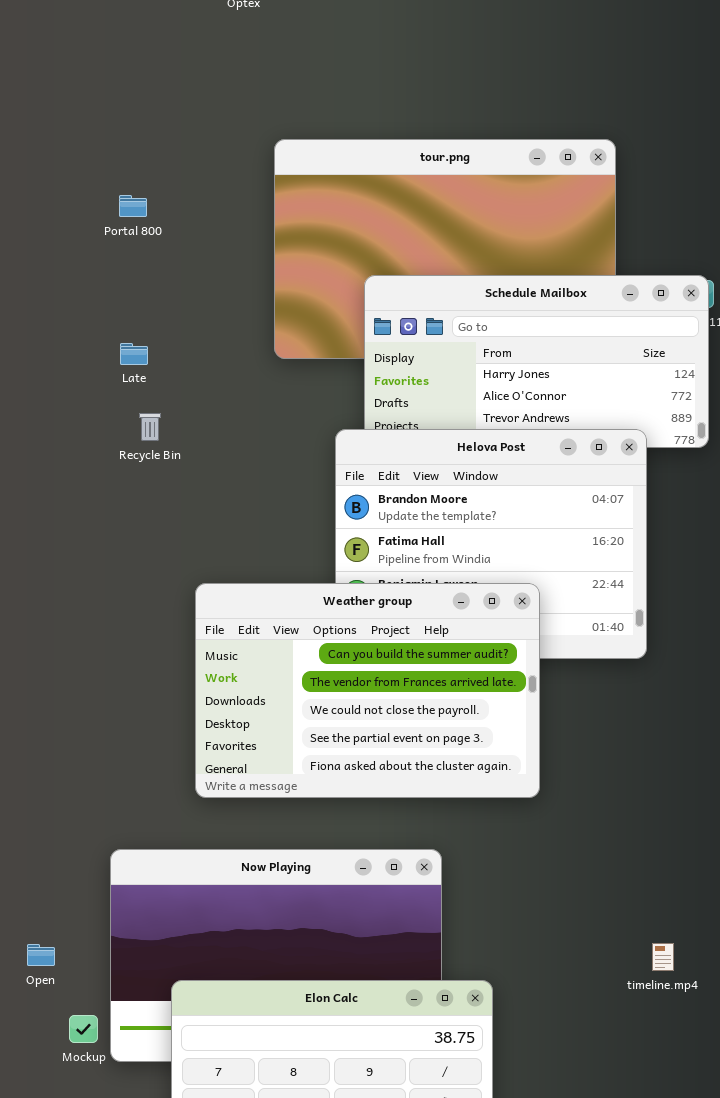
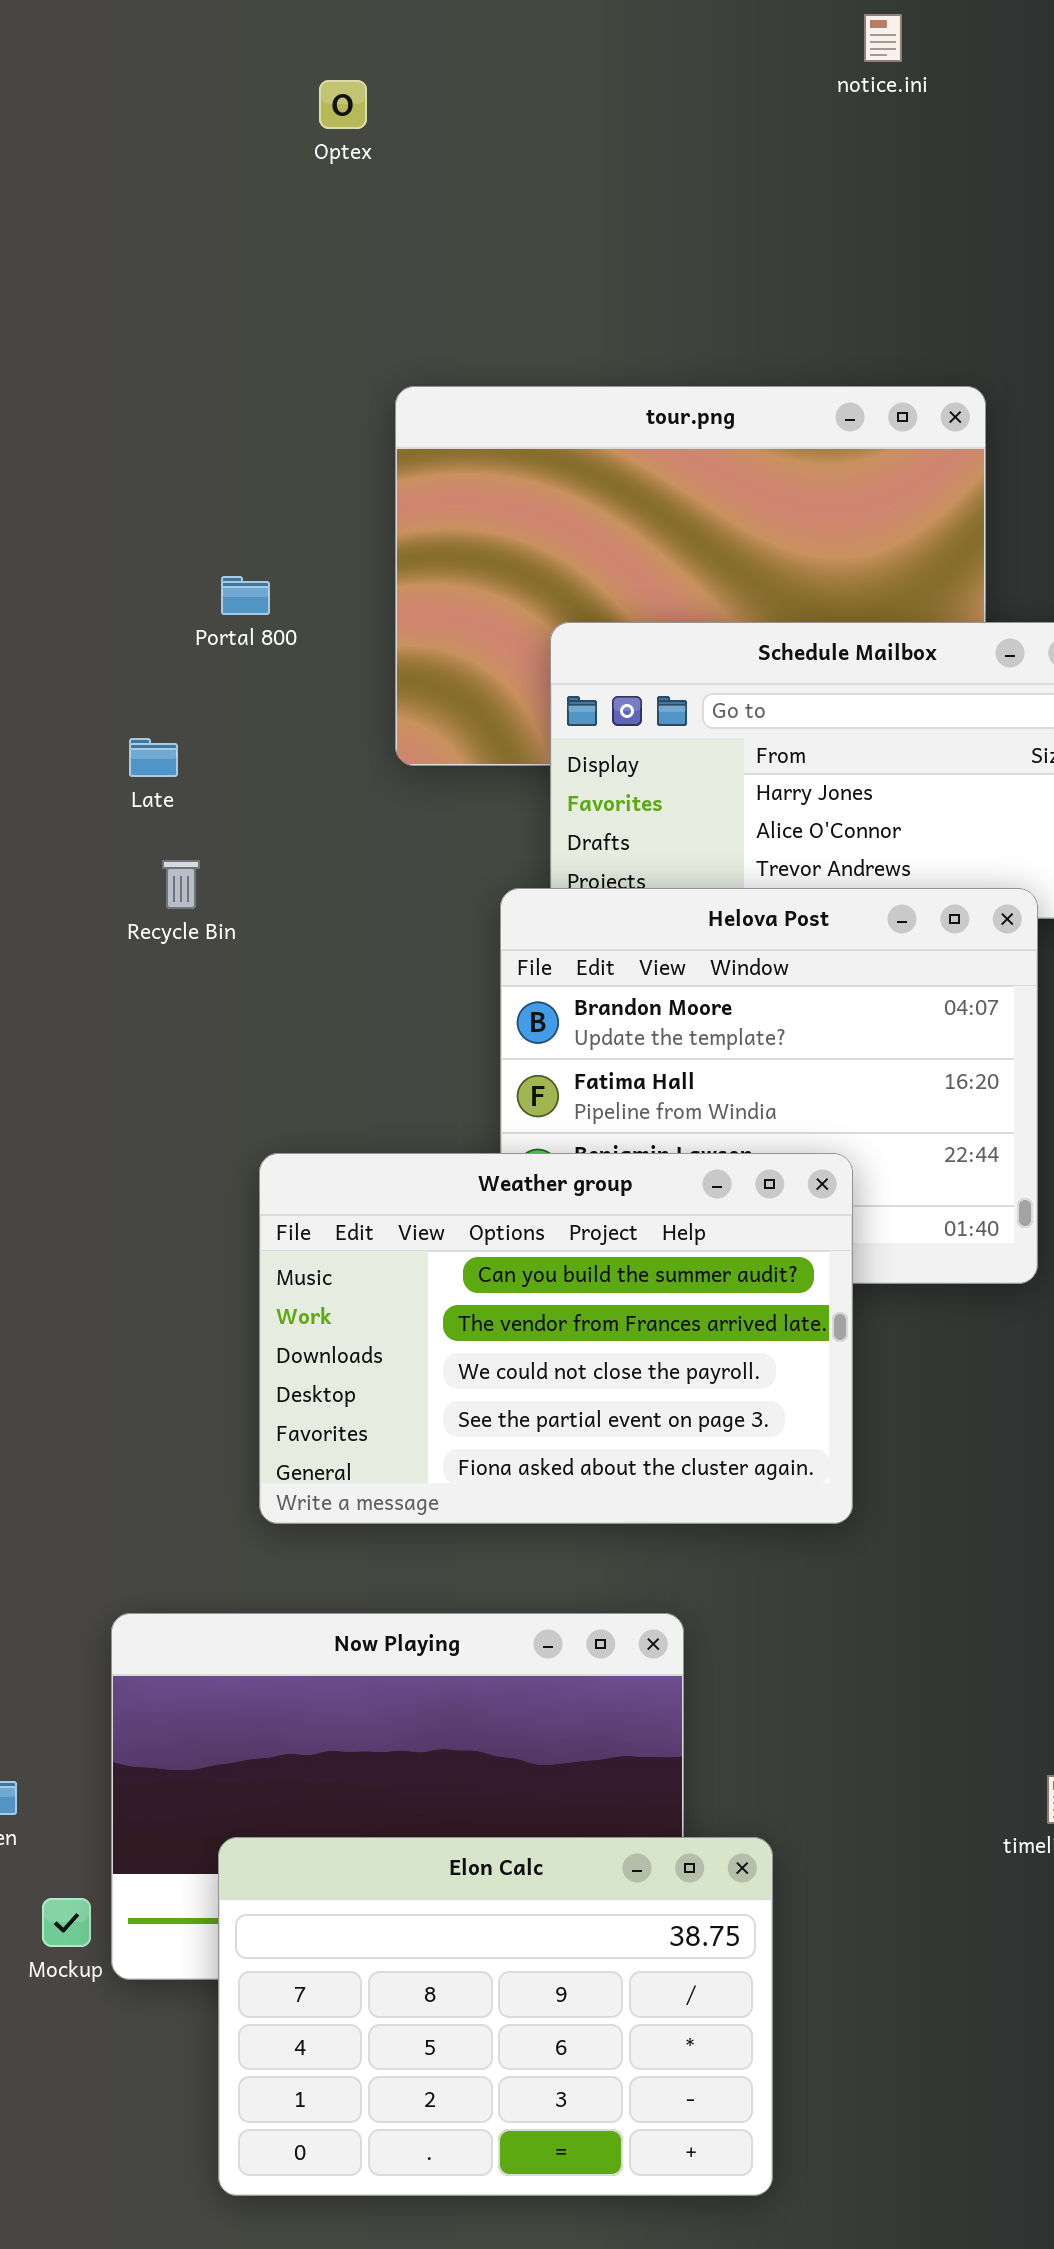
Portal 800: [119,195,147,217] -> [221,576,270,615], moved

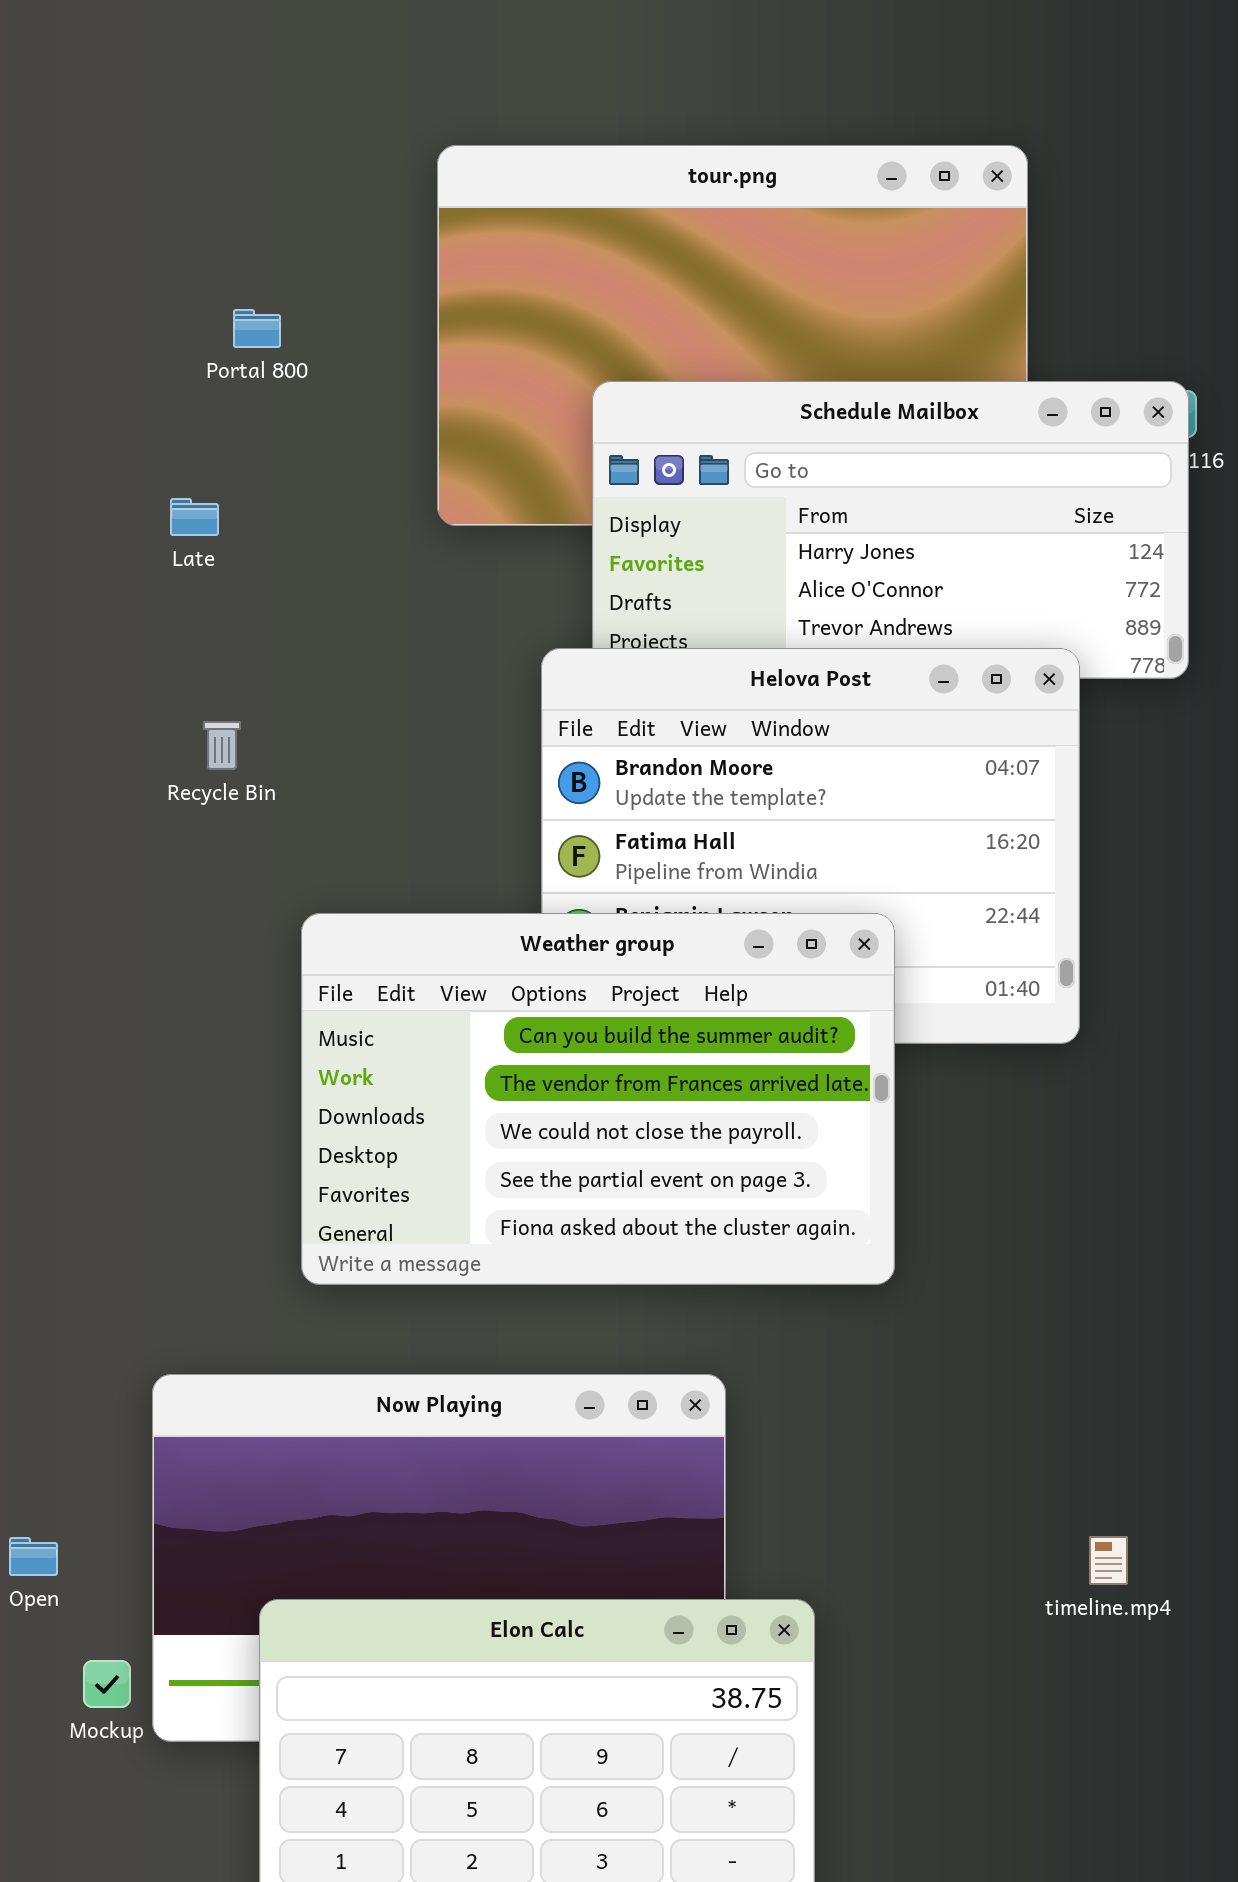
Portal 800: [221,576,270,615] -> [233,309,281,348], moved
Recycle Bin: [162,860,200,909] -> [203,721,241,770], moved

